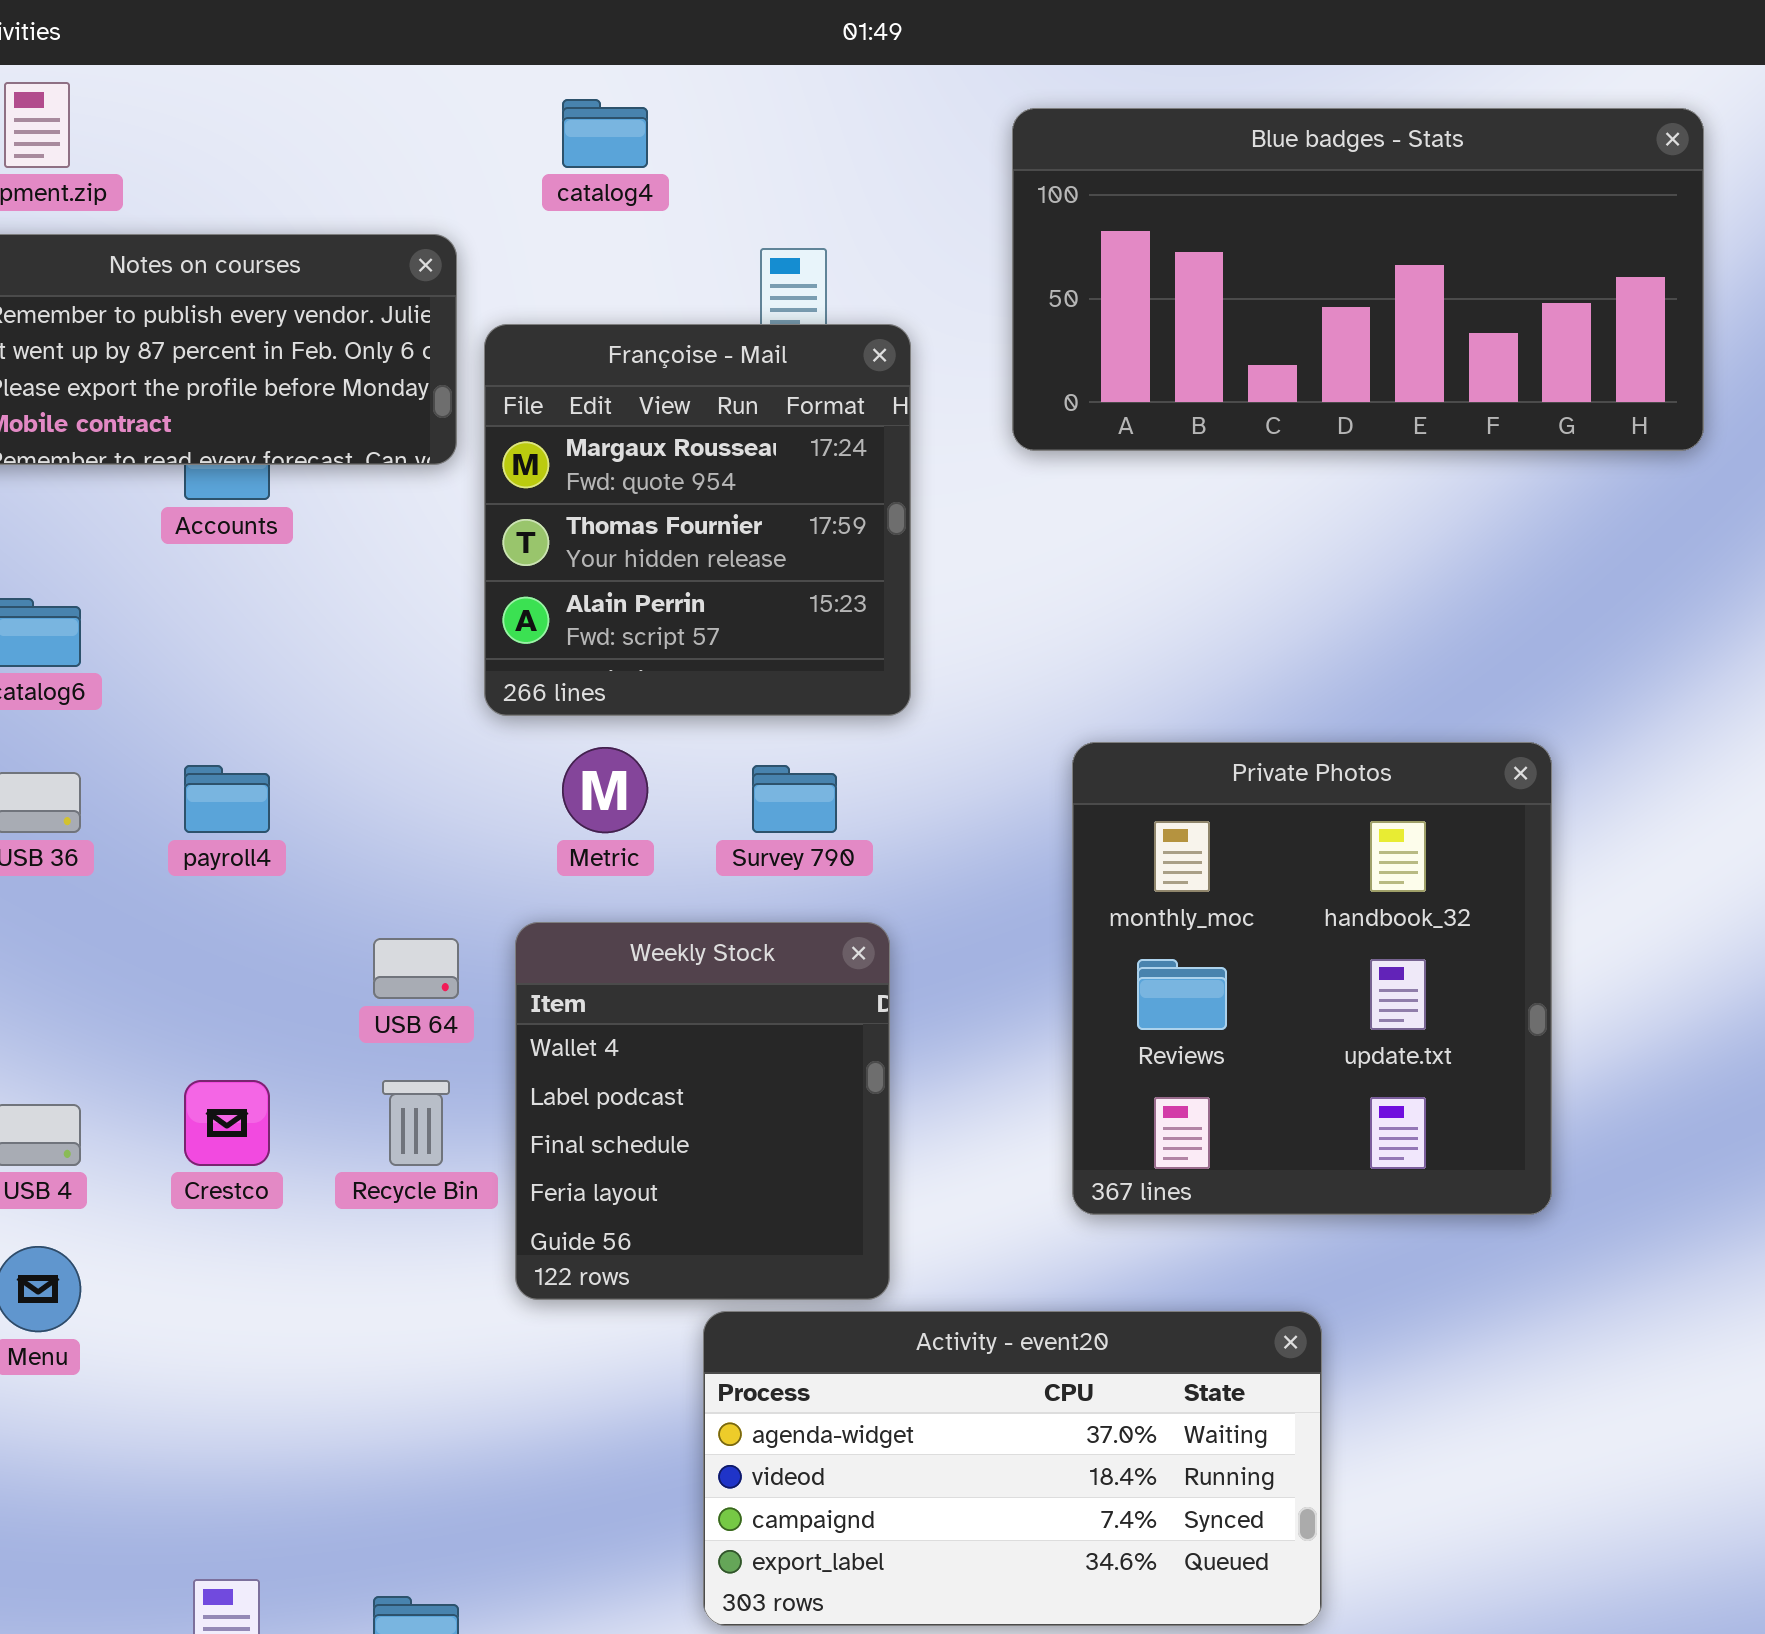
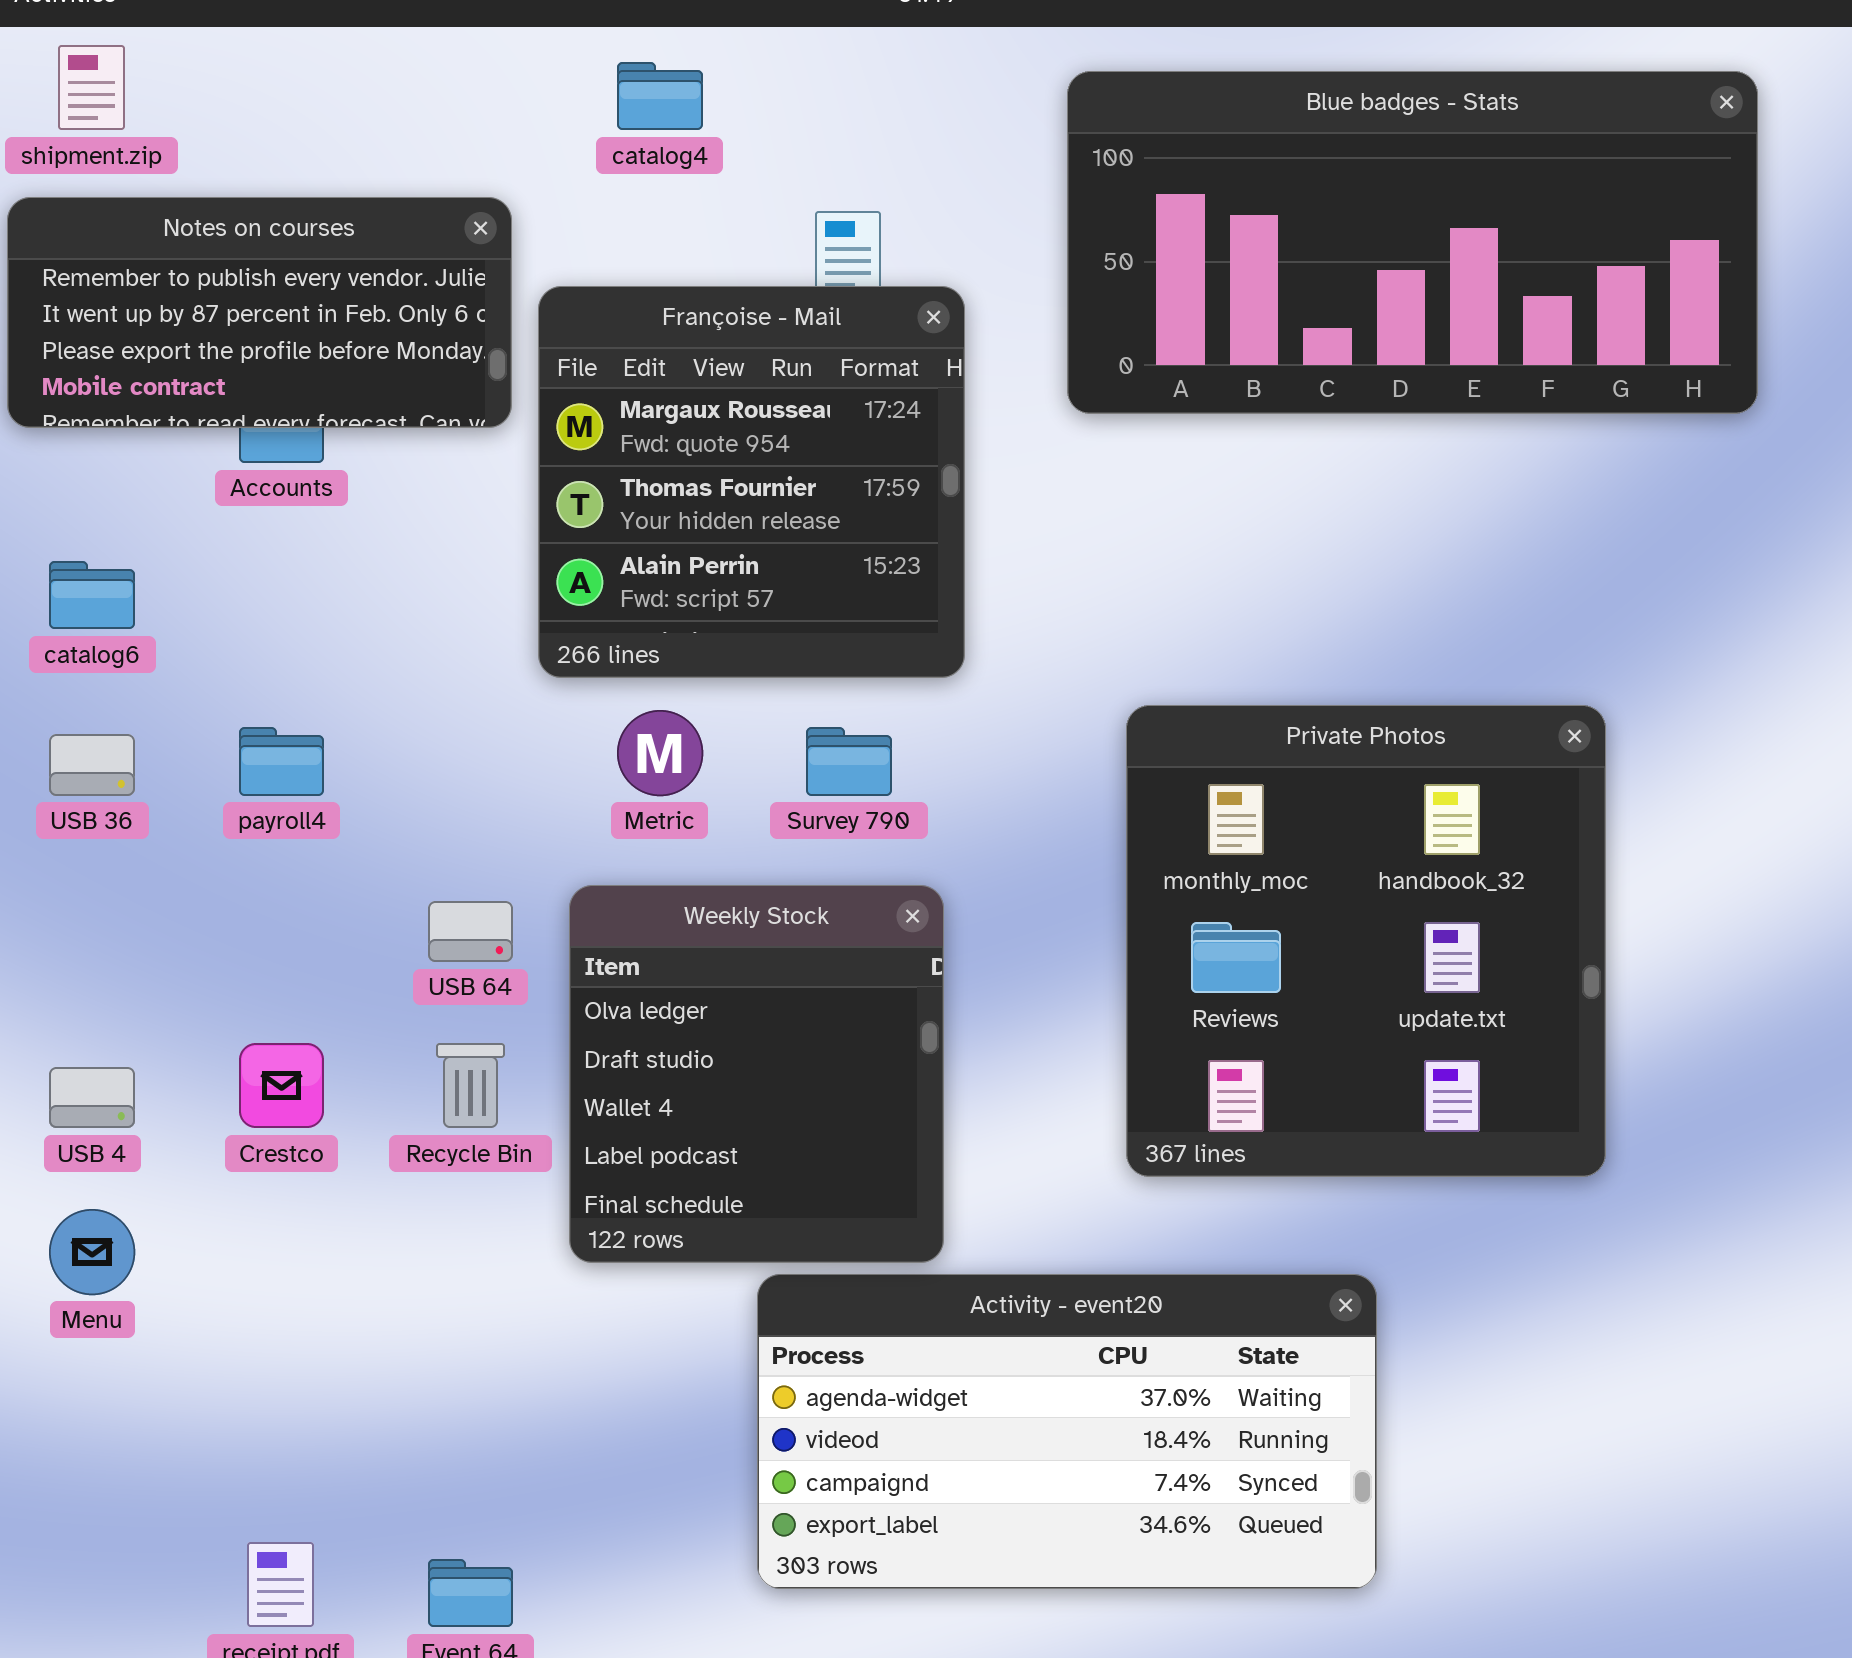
Weekly Stock: [515,922,890,1300] -> [569,885,944,1263], scrolled up 2 rows

